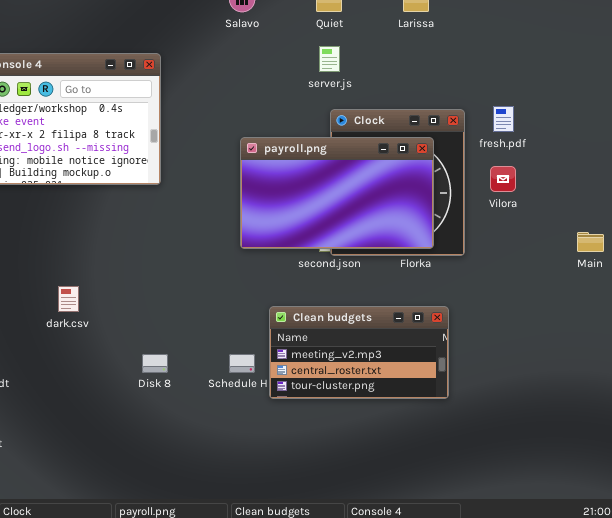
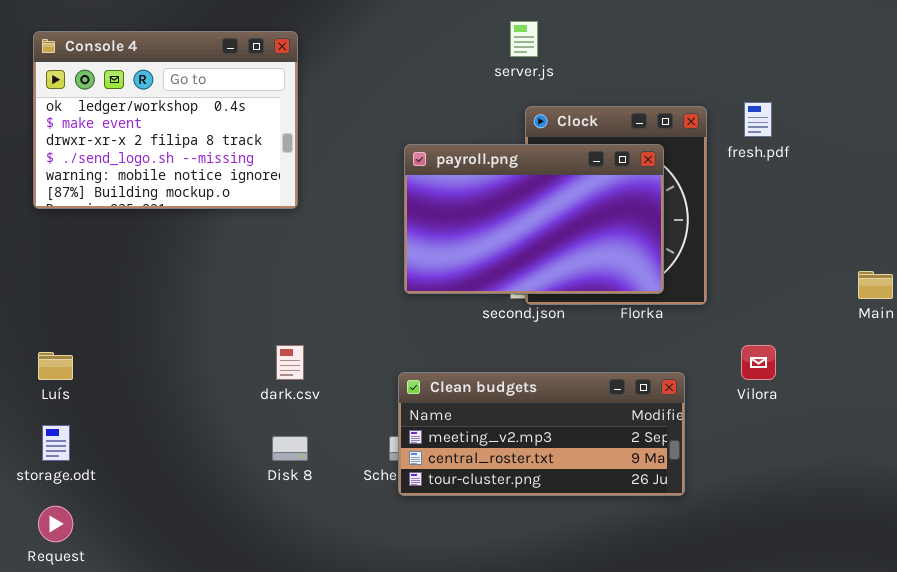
Vilora: [490,166,516,192] -> [741,345,776,380], moved
dark.csv: [58,286,79,312] -> [276,345,304,380], moved
Clean budgets: [269,306,449,399] -> [398,372,685,496], resized

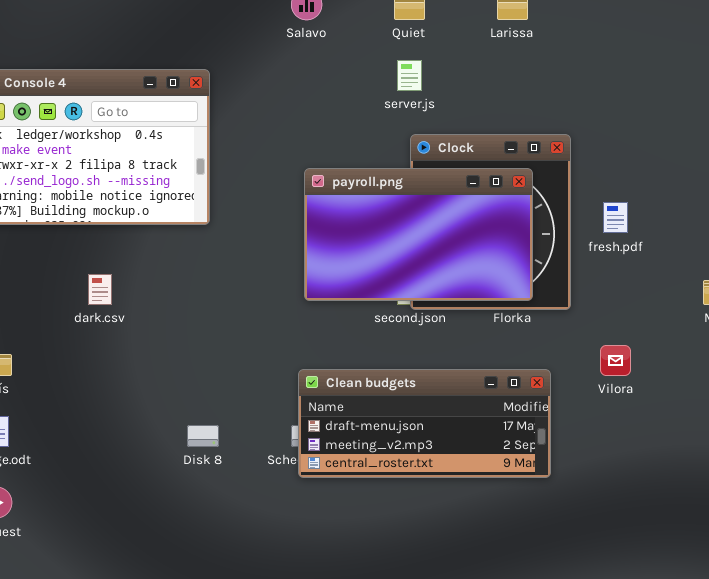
fresh.pdf: [744,102,772,137] -> [603,202,628,233], moved
dark.csv: [276,345,304,380] -> [88,274,112,305], moved
Clean budgets: [398,372,685,496] -> [298,369,551,478], scrolled up 1 row

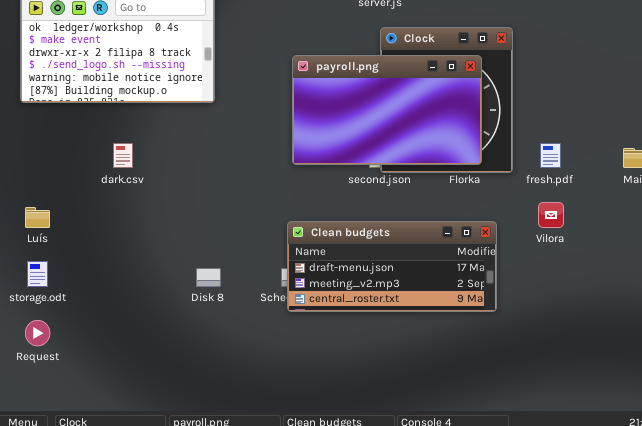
fresh.pdf: [603,202,628,233] -> [540,143,561,168], moved

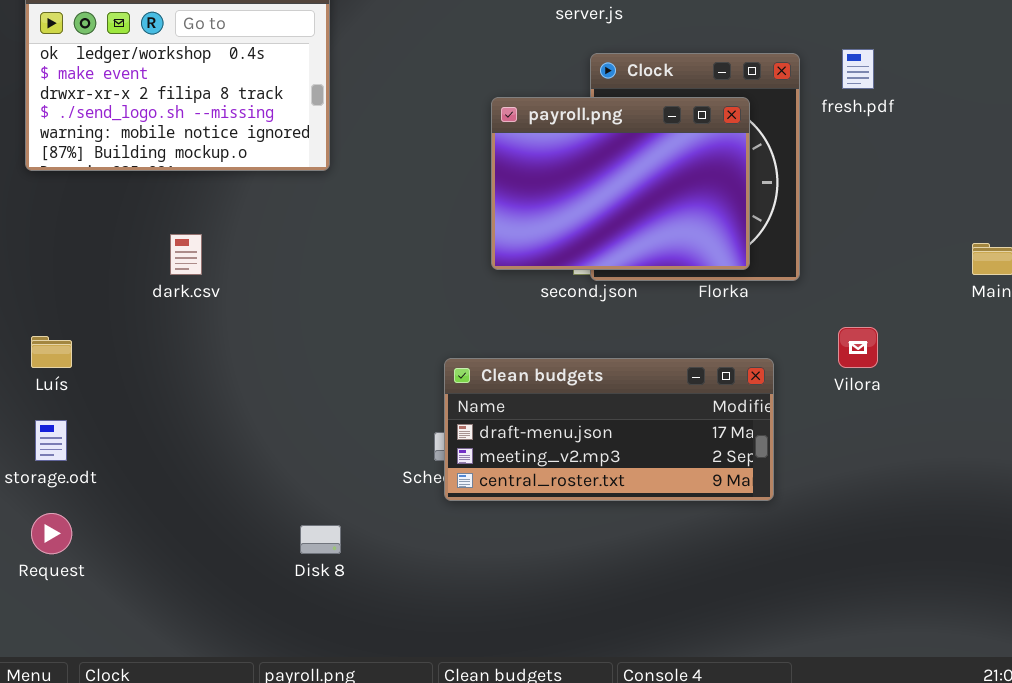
payroll.png: [292,55,482,165] -> [491,97,750,270], resized
fresh.pdf: [540,143,561,168] -> [842,49,874,89], moved
Disk 8: [196,268,221,287] -> [300,525,341,554], moved

